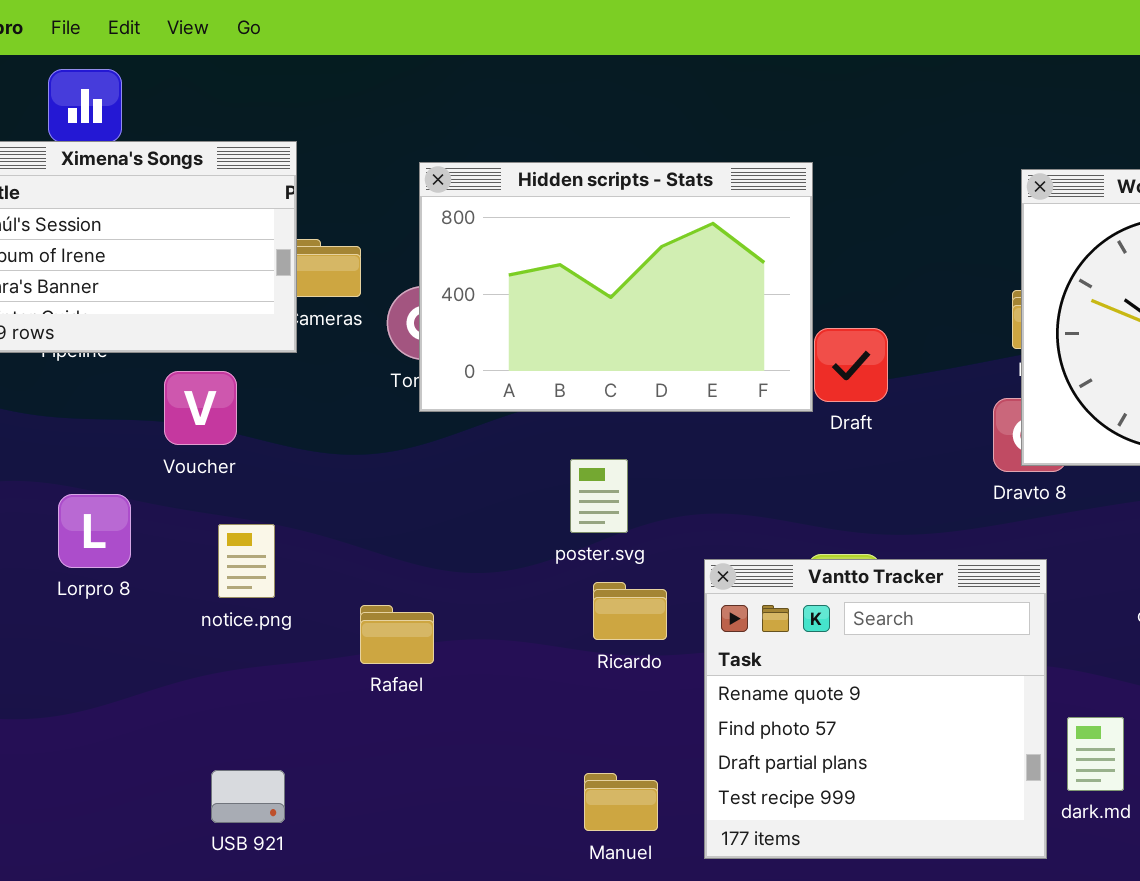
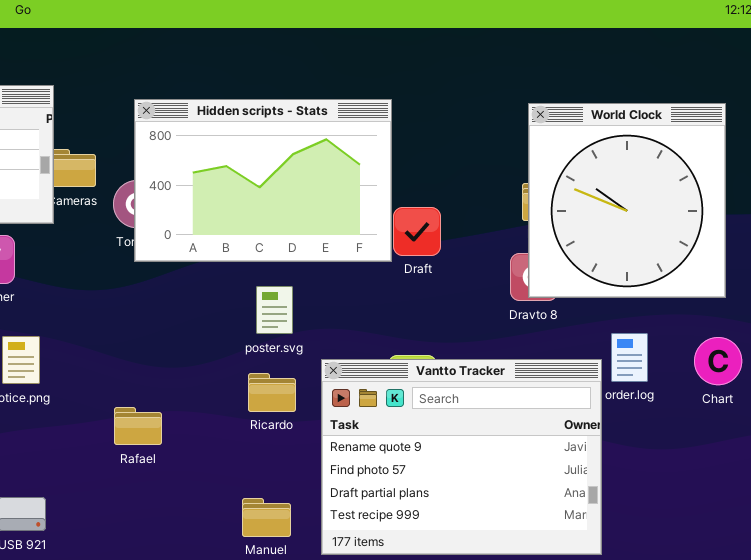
poster.svg: [570,459,628,533] -> [256,286,293,334], moved
Vantto Tracker: [704,559,1047,859] -> [321,359,602,555], resized
Rafael: [360,605,434,664] -> [114,407,162,445], moved

